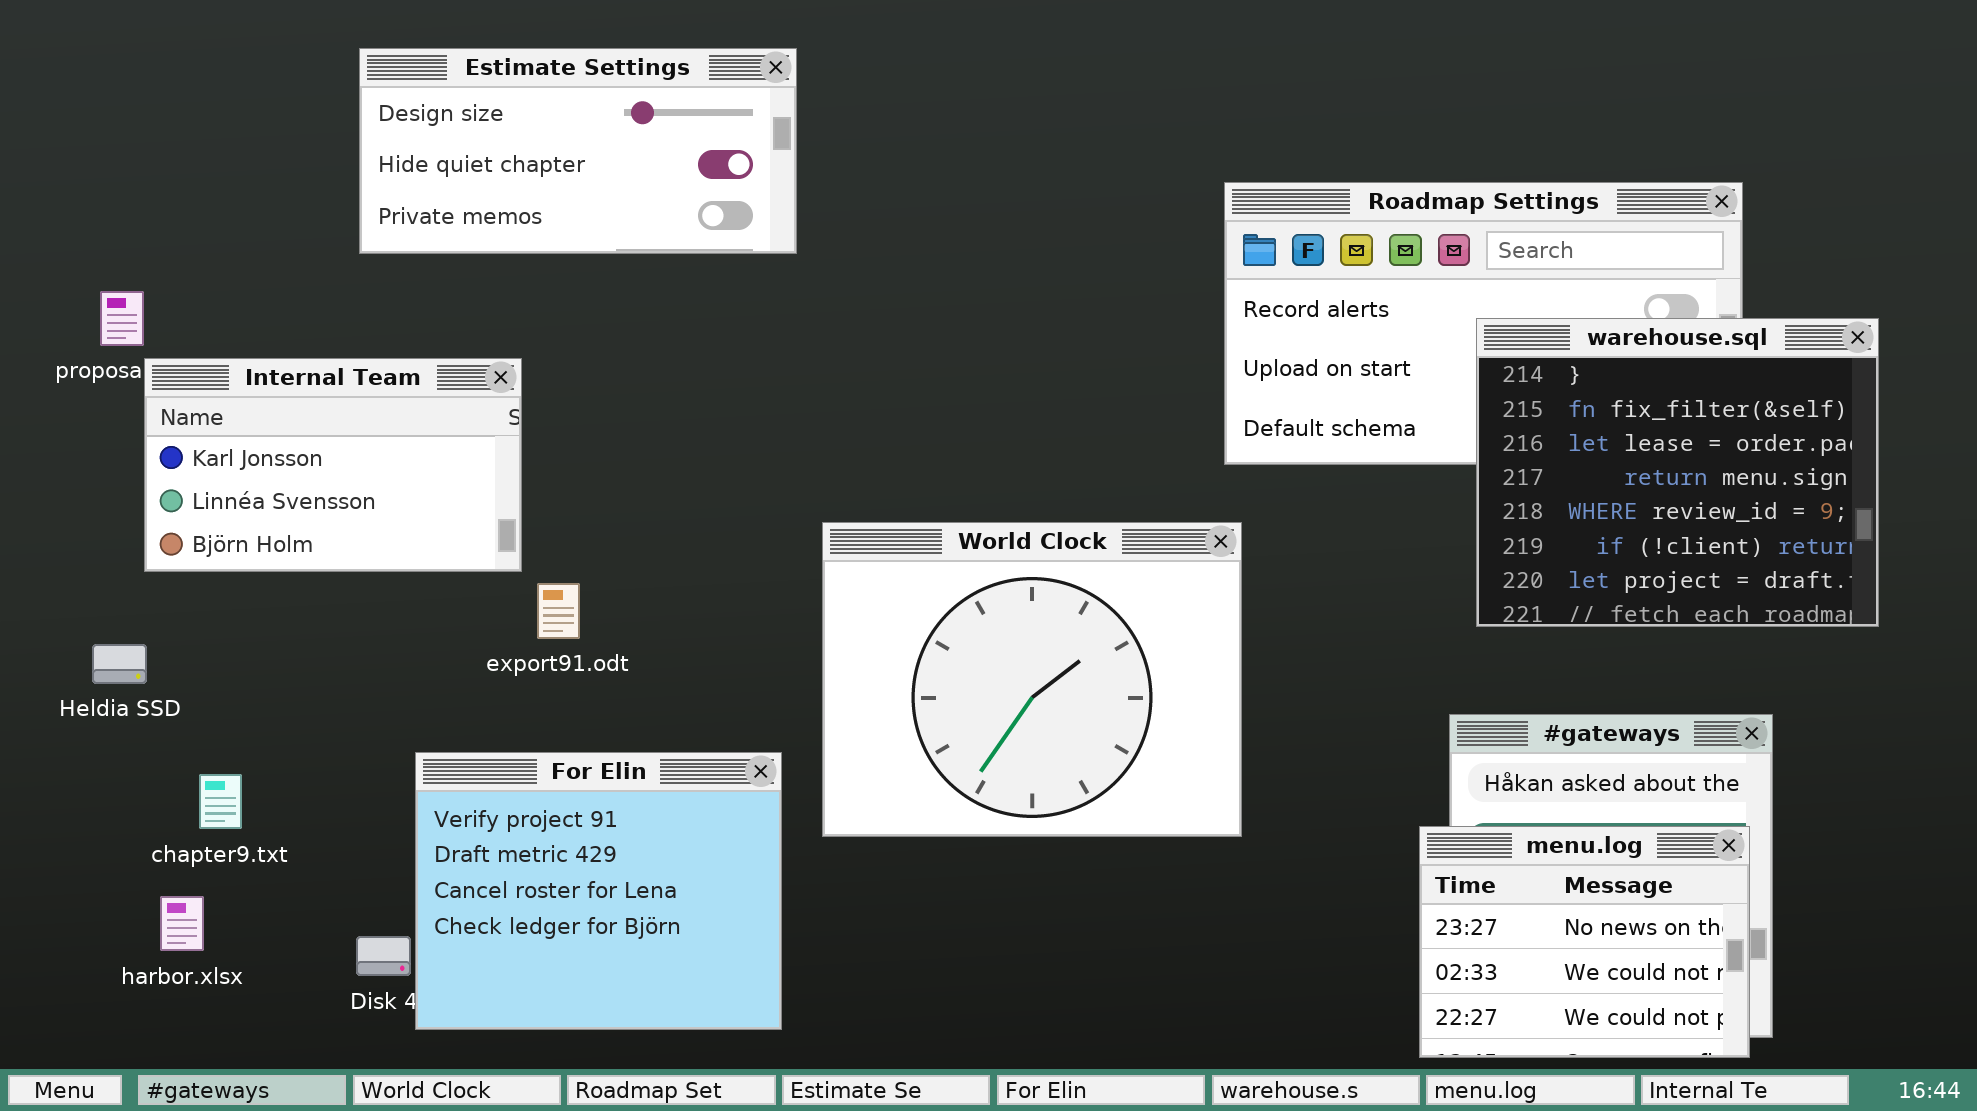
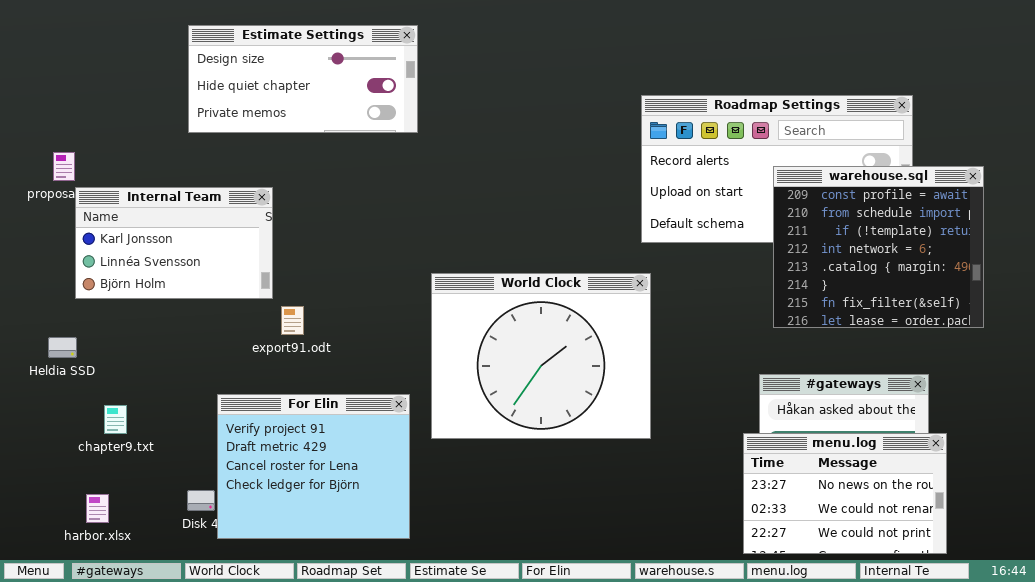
warehouse.sql: [1476,318,1879,627] -> [773,166,984,328], scrolled up 5 rows
menu.log: [1419,826,1750,1058] -> [743,433,947,554], resized
harbor.xlsx: [160,896,204,951] -> [86,494,109,523], moved

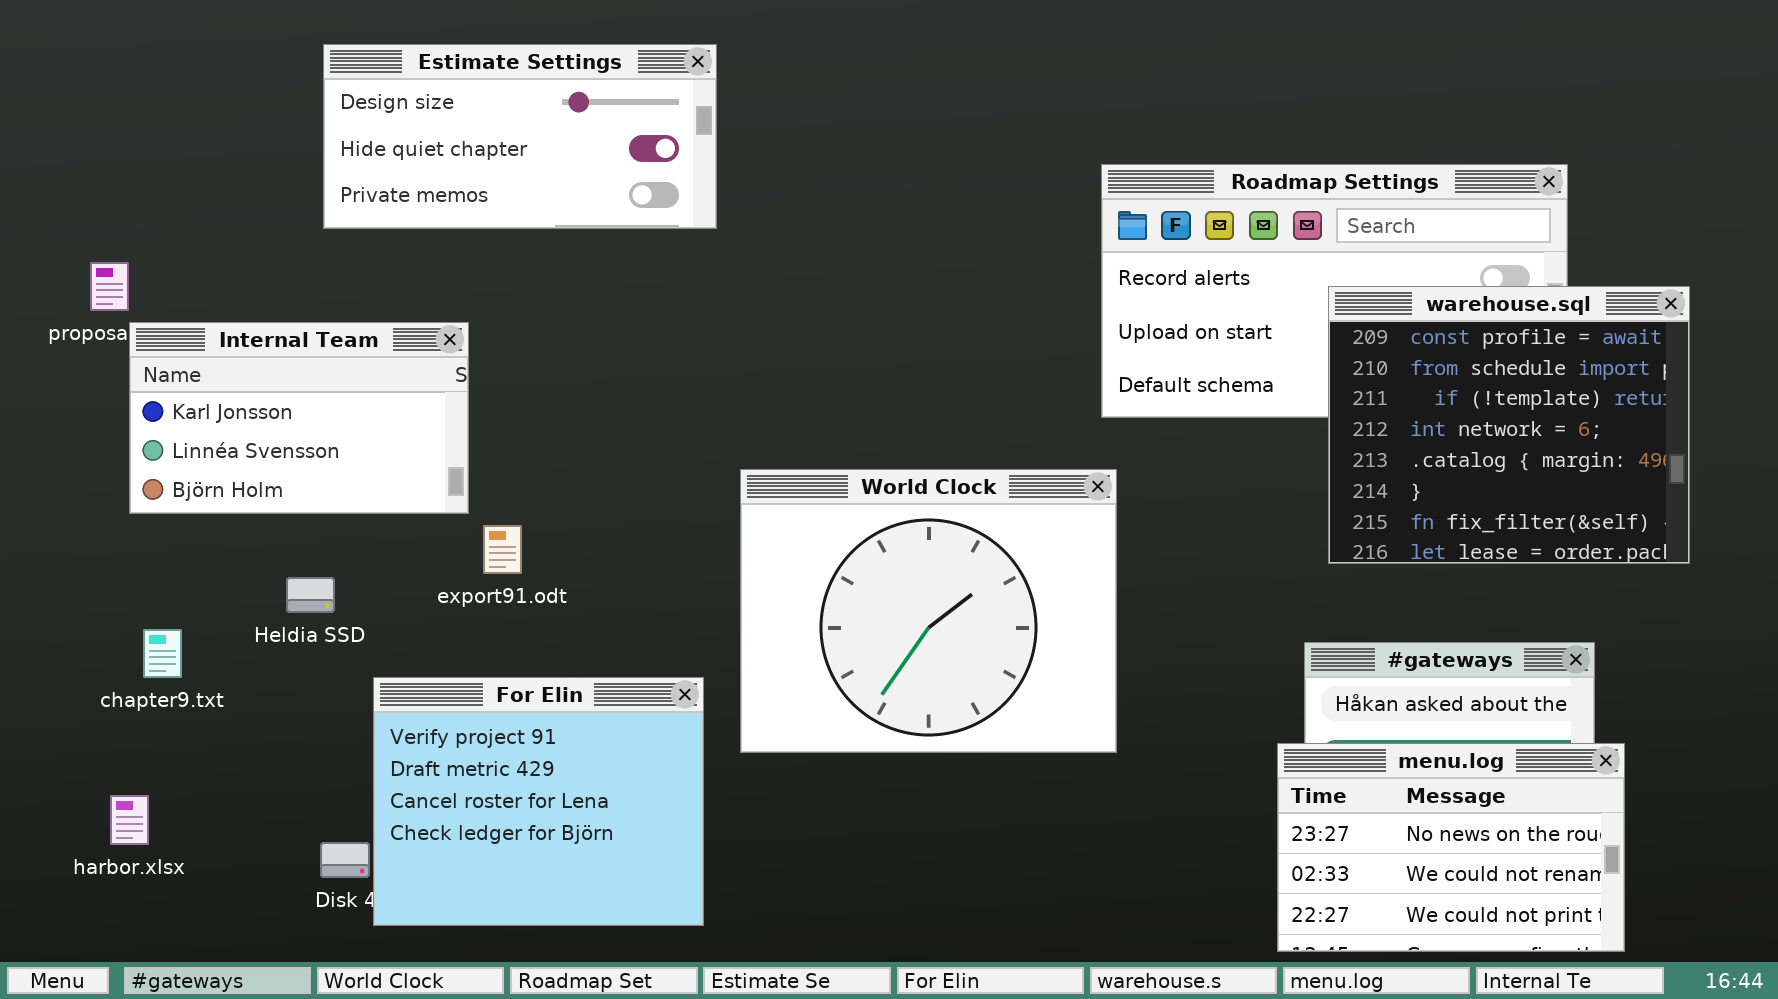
Heldia SSD: [48,337,77,358] -> [286,577,335,613], moved
chapter9.txt: [104,405,127,434] -> [143,629,182,678], moved
harbor.xlsx: [86,494,109,523] -> [110,795,149,845], moved

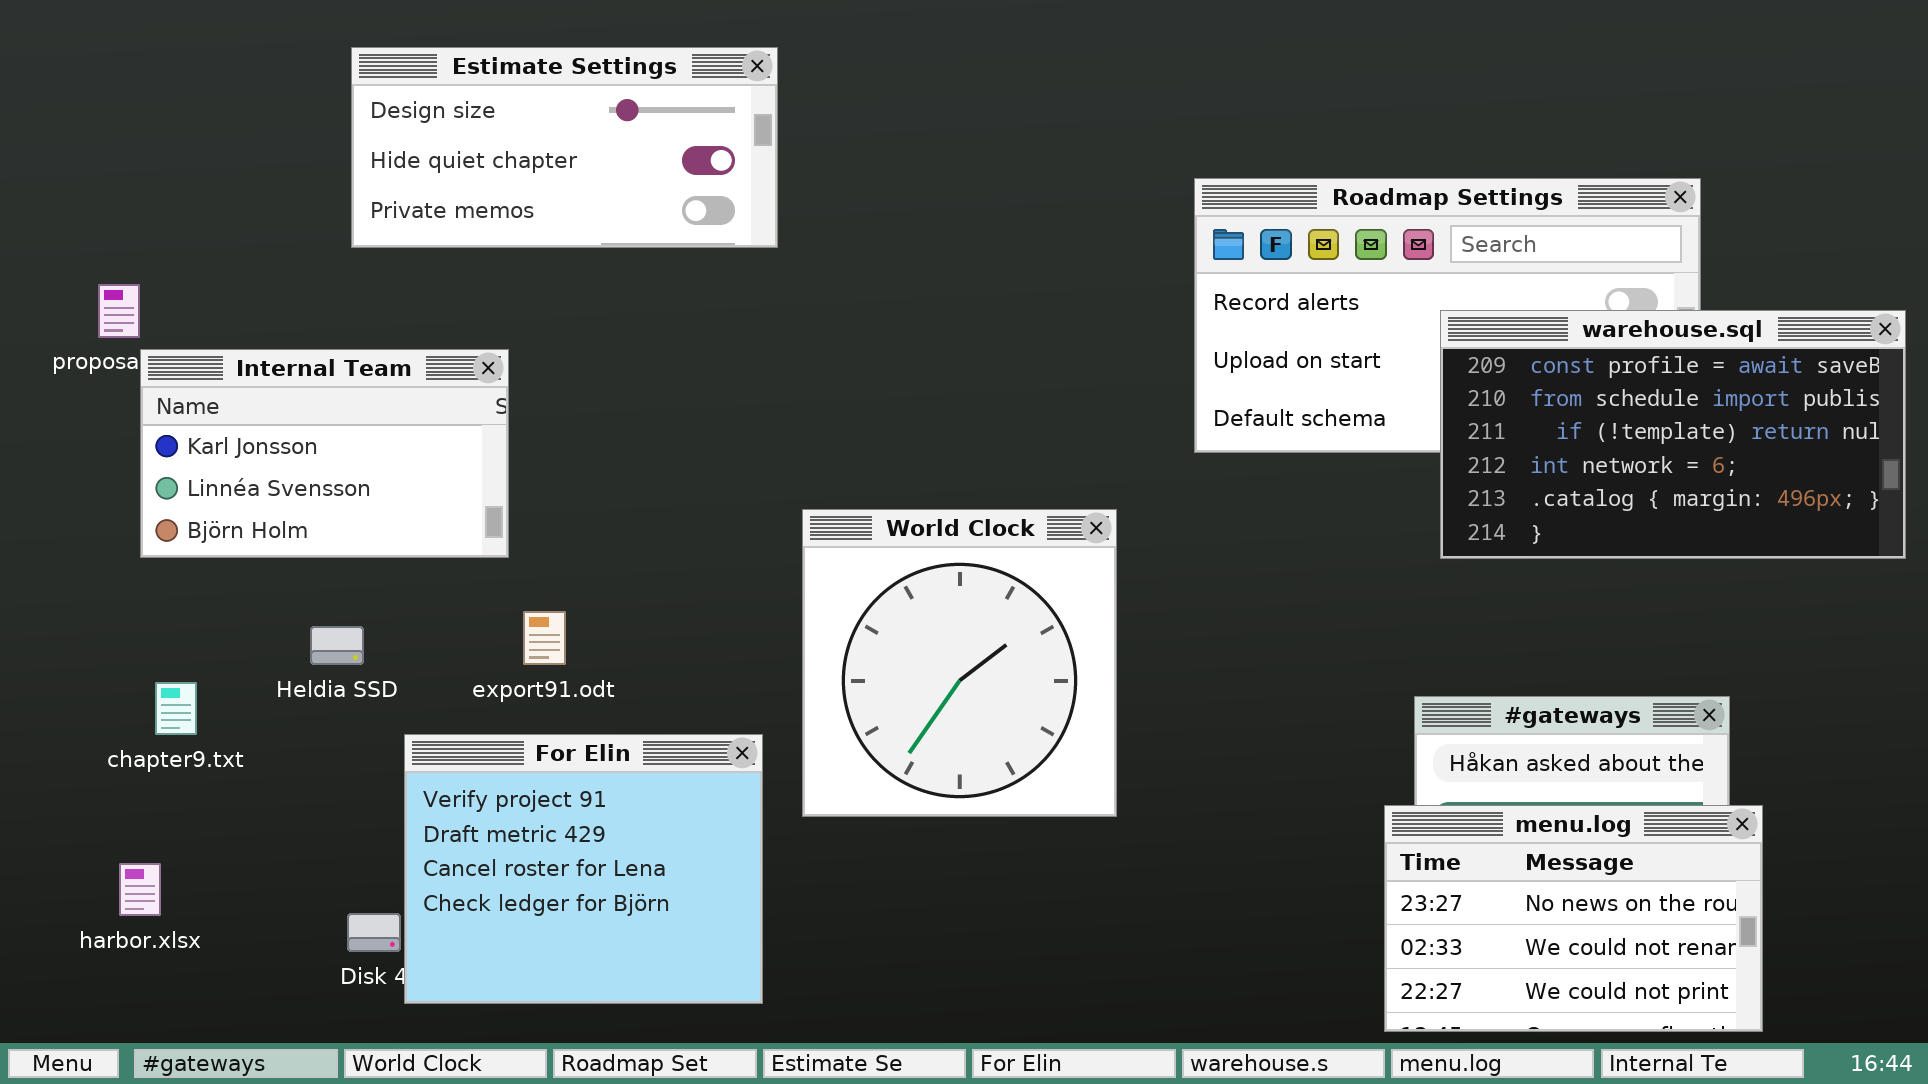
warehouse.sql: [1328,286,1690,564] -> [1440,310,1906,559], resized
World Clock: [740,469,1117,753] -> [802,509,1117,817], resized
export91.odt: [483,525,522,574] -> [523,611,566,665], moved

